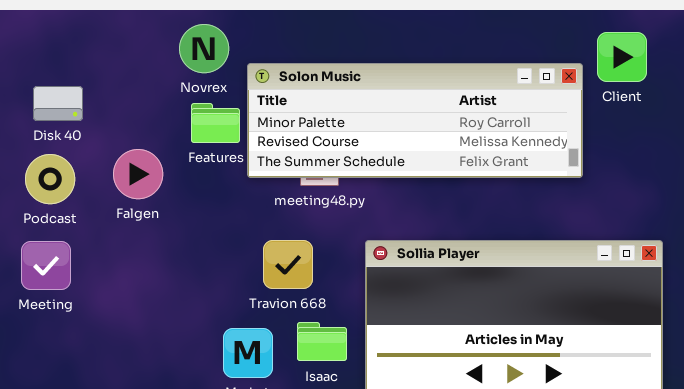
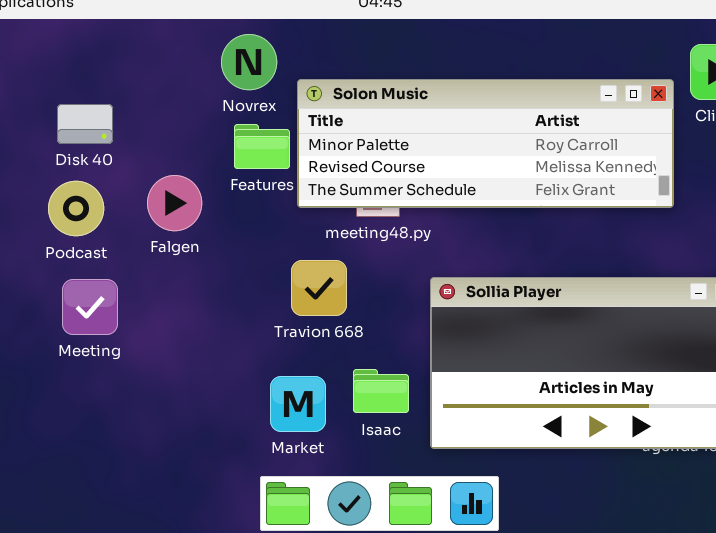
Travion 668: [263,240,313,289] -> [291,260,347,316], moved
Meeting: [21,241,71,290] -> [62,279,118,335], moved

